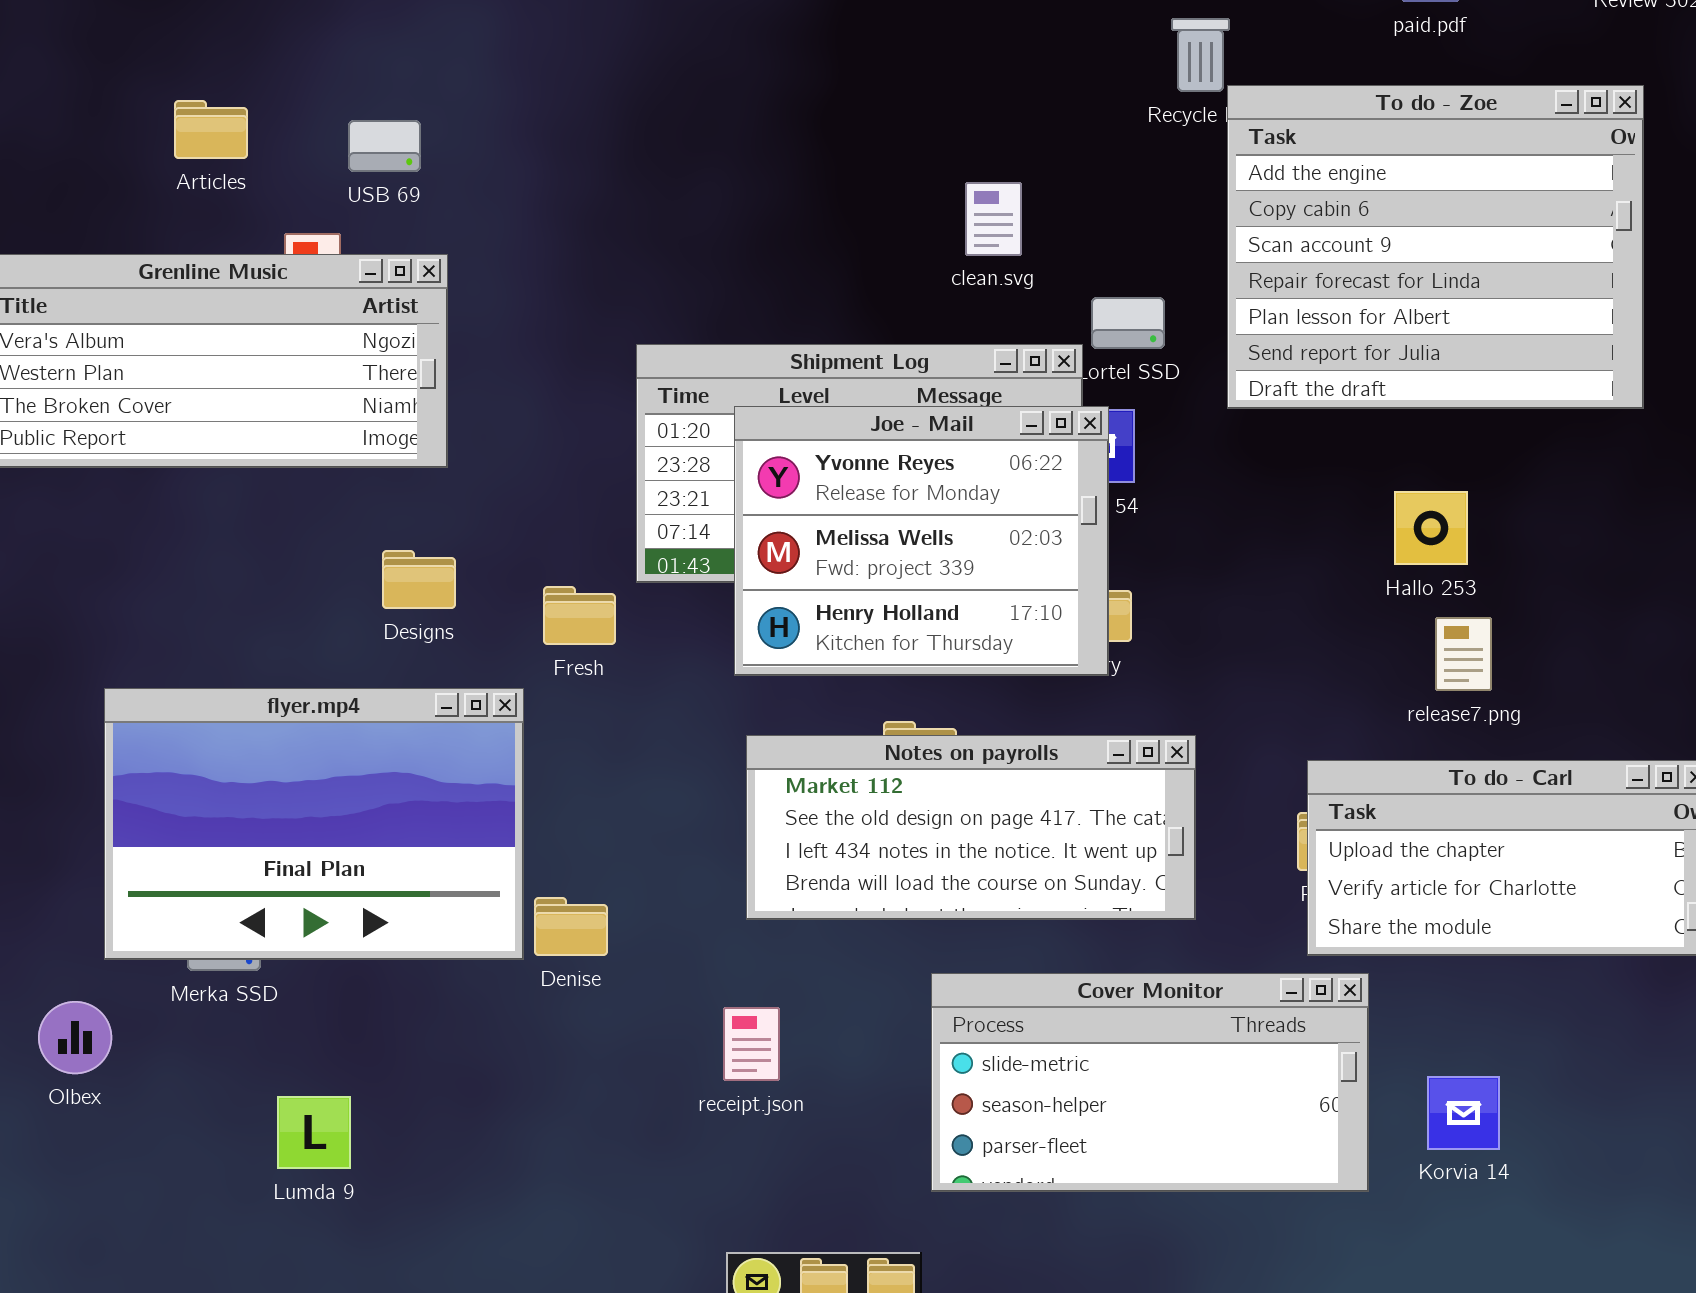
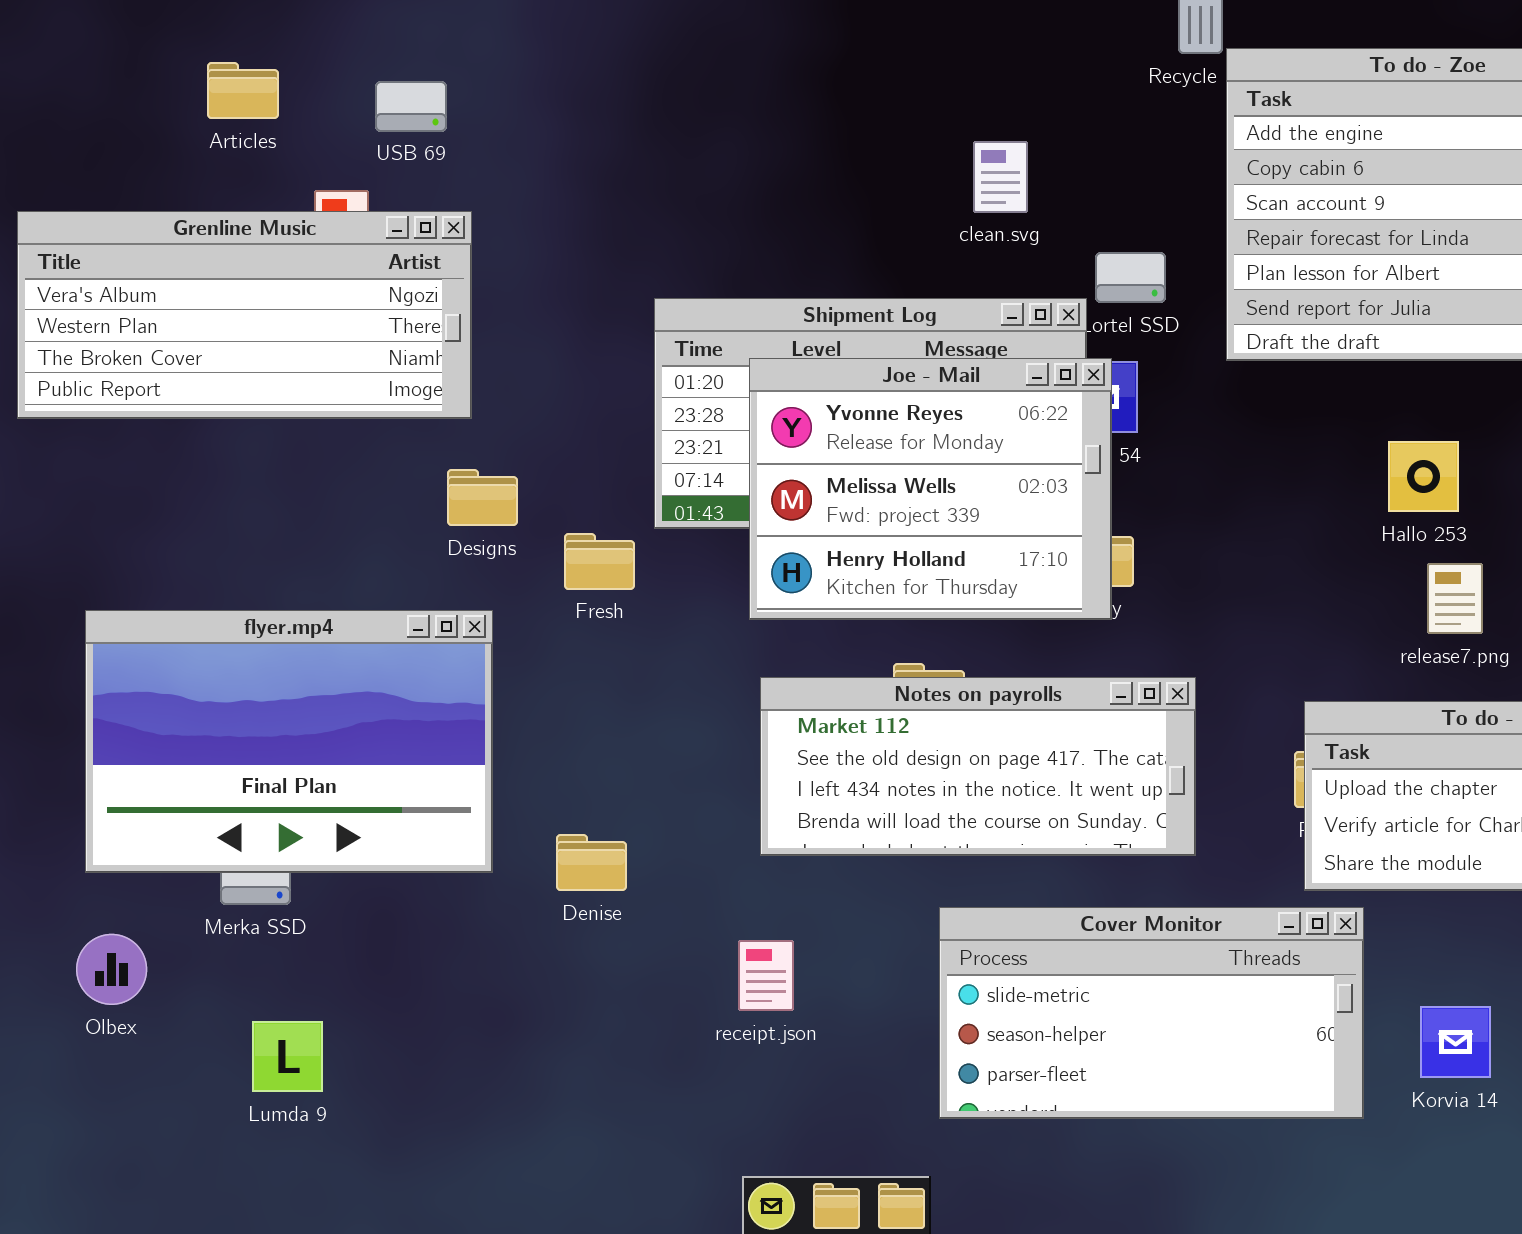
Designs: [382,550,456,609] -> [447,469,518,526], moved
flyer.mp4: [104,688,524,960] -> [85,610,493,873], moved
Lumda 9: [277,1096,351,1169] -> [252,1021,323,1092], moved

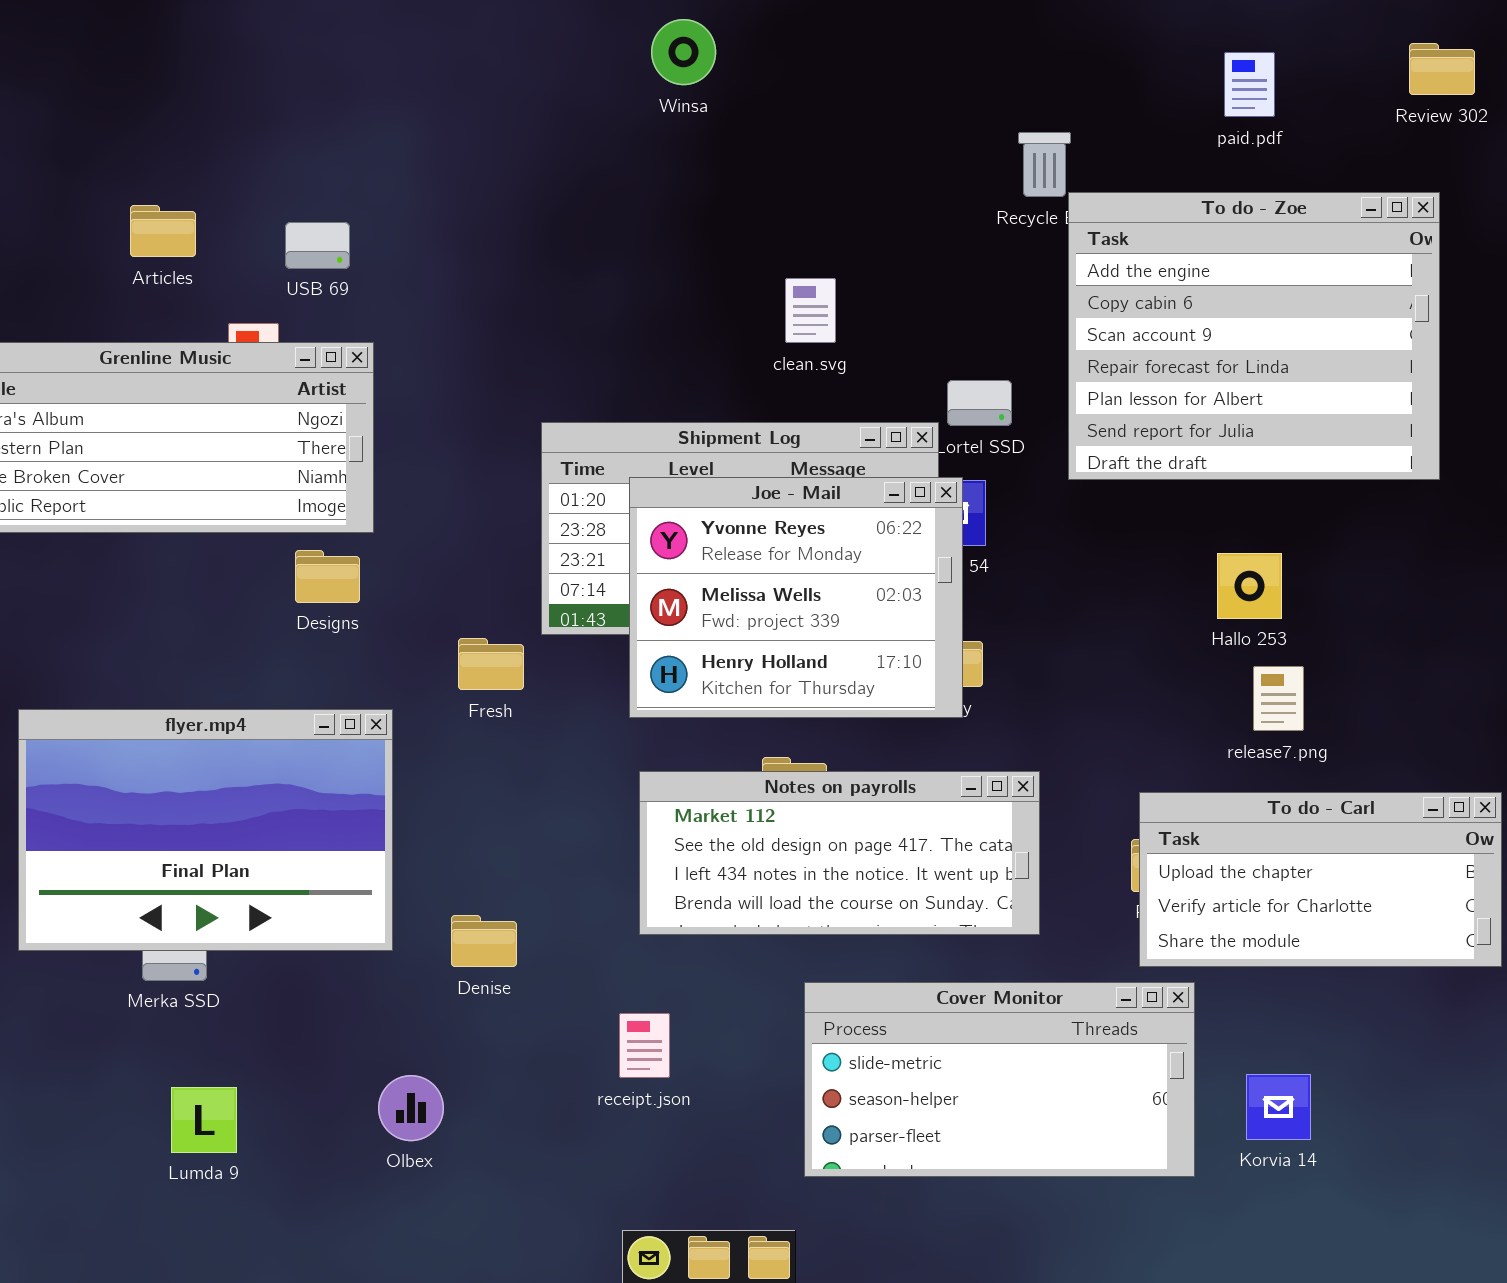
clean.svg: [973,141,1028,213] -> [785,278,836,343], moved
Designs: [447,469,518,526] -> [295,550,360,603], moved
Olbex: [76,934,147,1005] -> [378,1075,444,1141], moved

